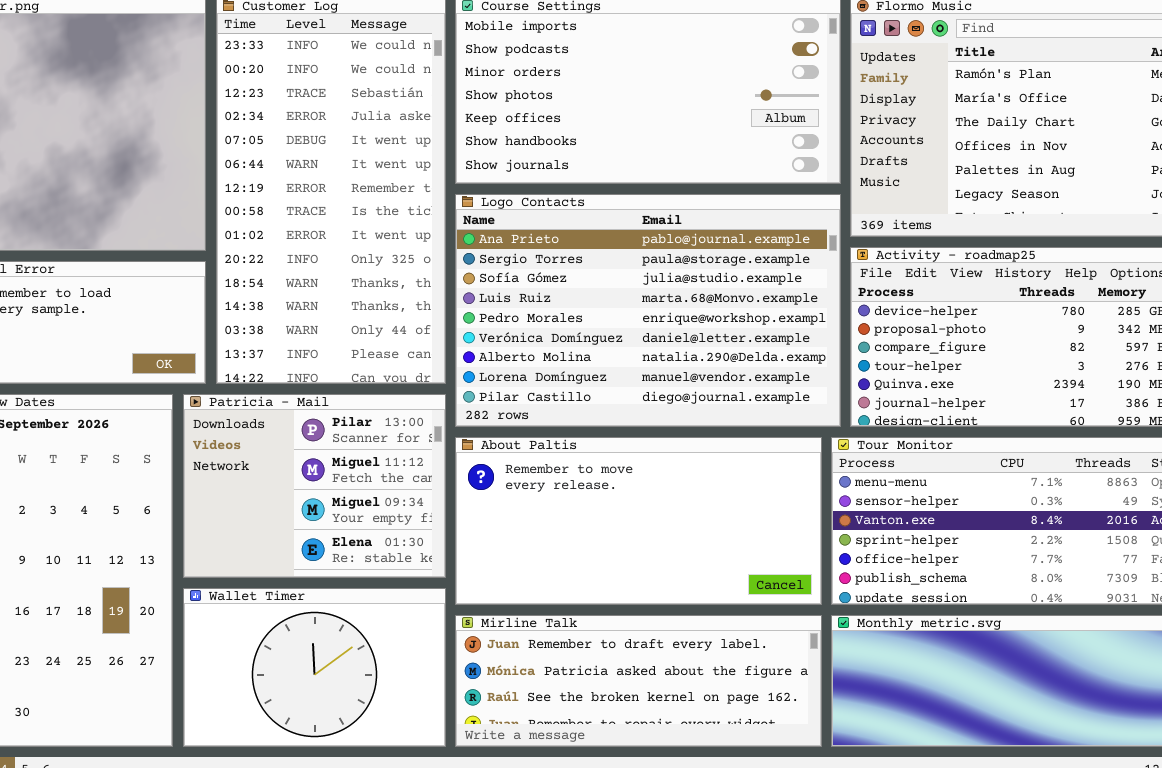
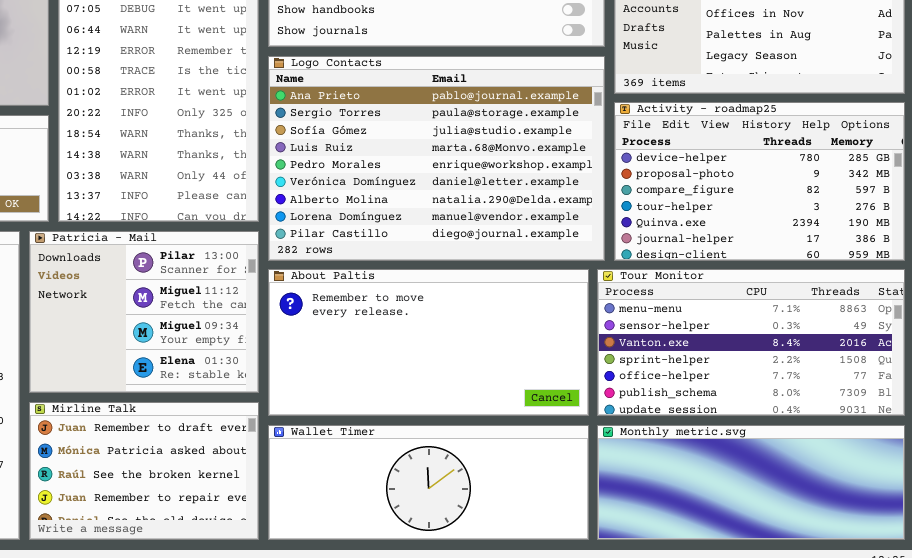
Wallet Timer: [183,588,446,747] -> [268,425,589,540], moved, resized
Mirline Talk: [455,615,822,747] -> [29,402,259,540], moved, resized

